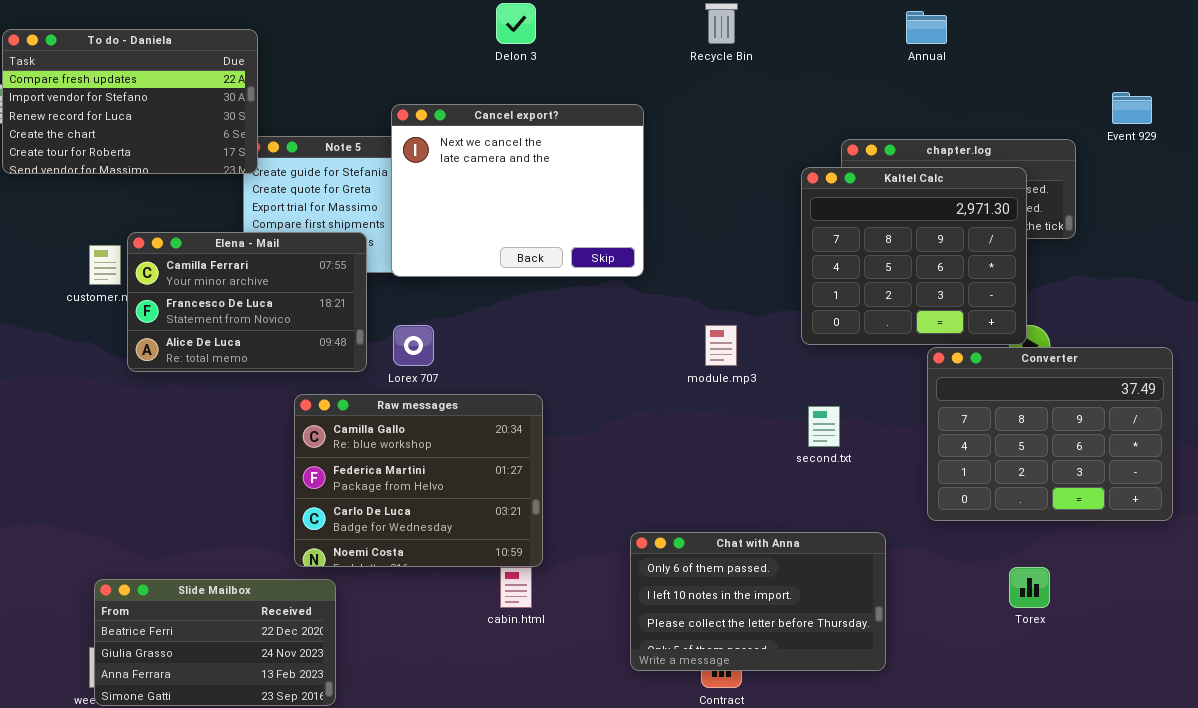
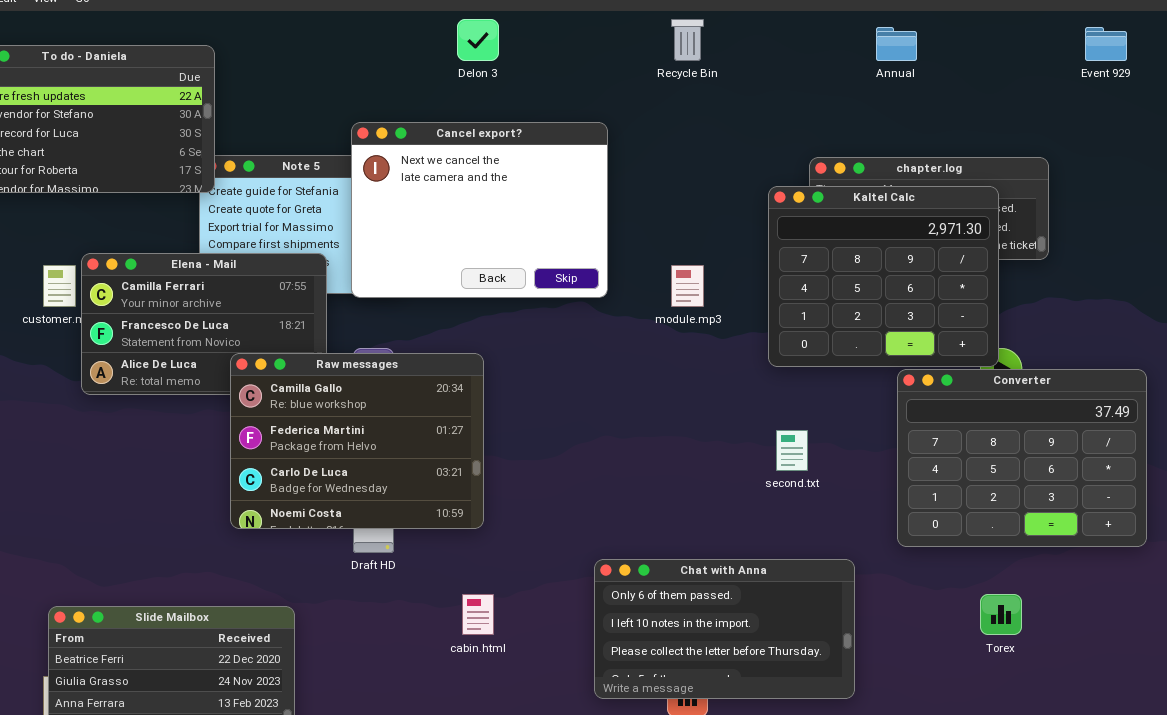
Event 929: [1112,92,1152,124] -> [1085,27,1127,61], moved
module.mp3: [705,325,737,366] -> [671,265,704,307], moved
Raw messages: [294,394,543,567] -> [230,353,484,529], moved

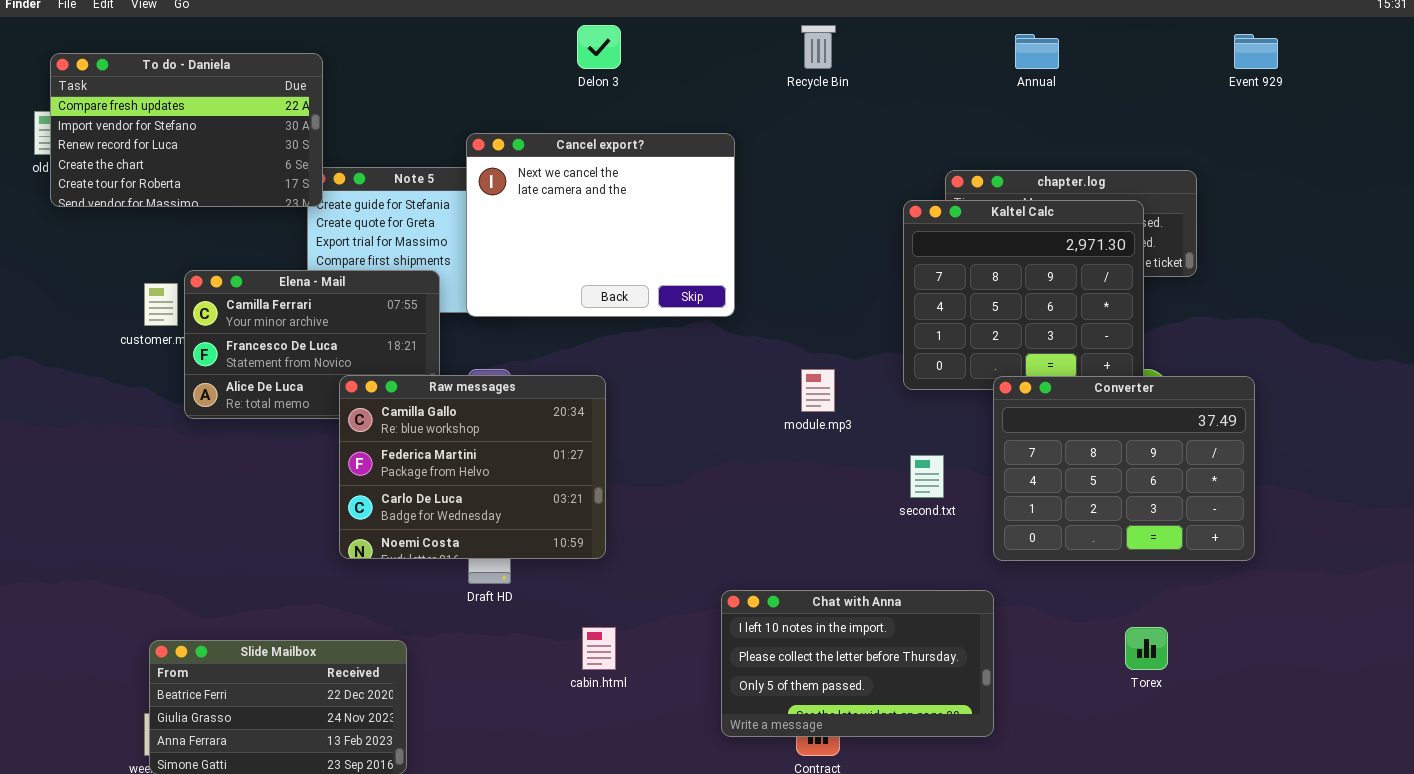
module.mp3: [671,265,704,307] -> [801,369,835,412], moved
Converter: [897,369,1147,547] -> [993,376,1255,561], moved
Chat with Anna: [594,559,855,699] -> [721,590,994,737], scrolled down 1 row

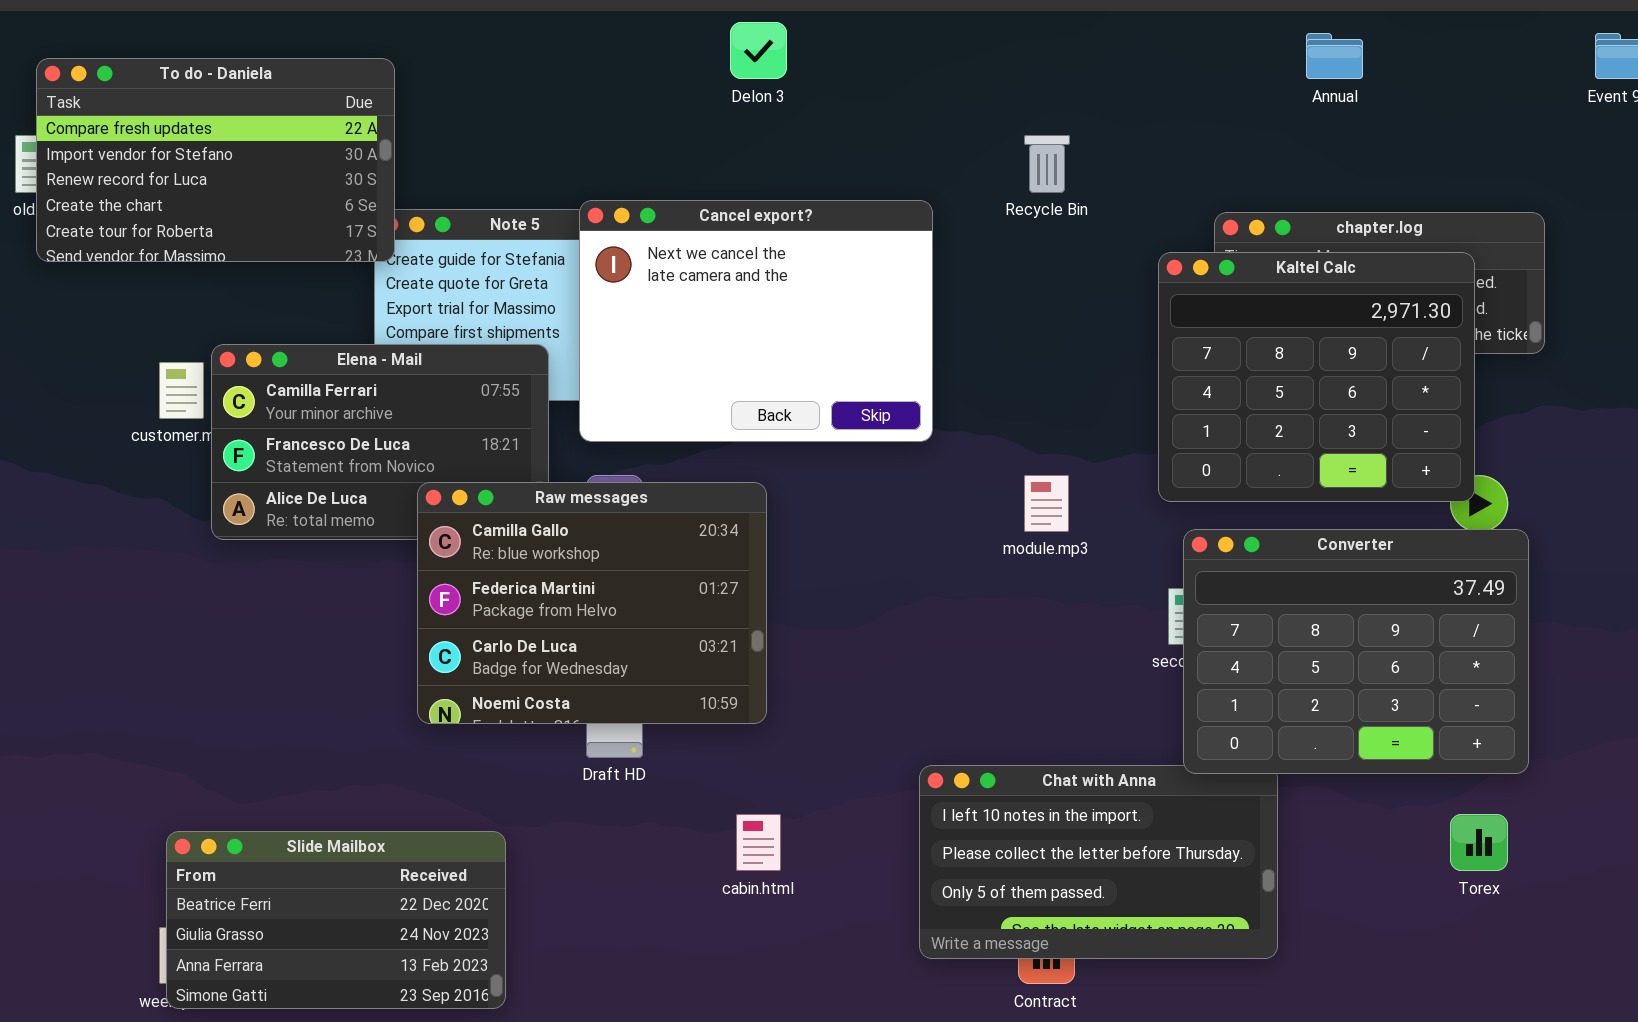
Recycle Bin: [801,25,836,69] -> [1024,135,1070,193], moved
Cancel export?: [466,133,735,317] -> [579,200,933,442], moved
Converter: [993,376,1255,561] -> [1183,529,1529,774], moved

